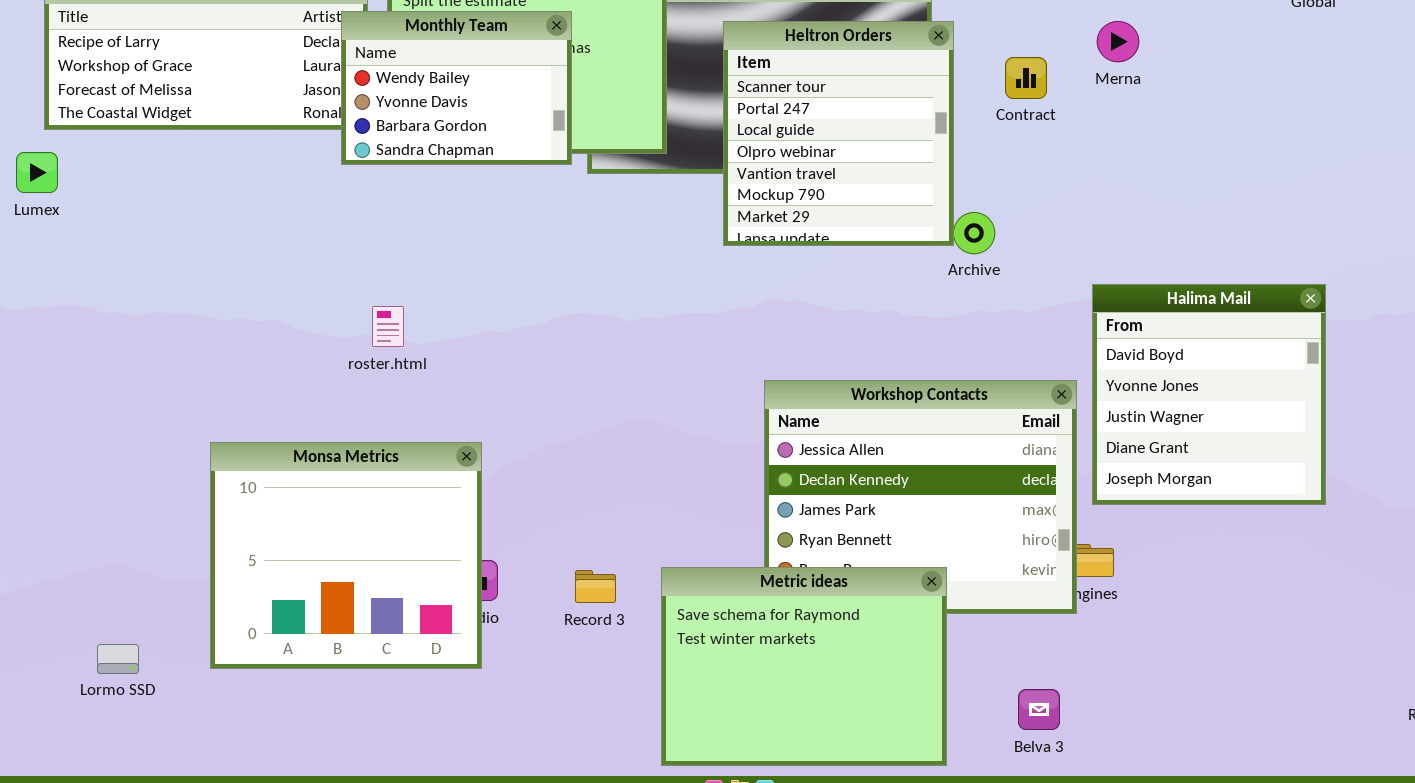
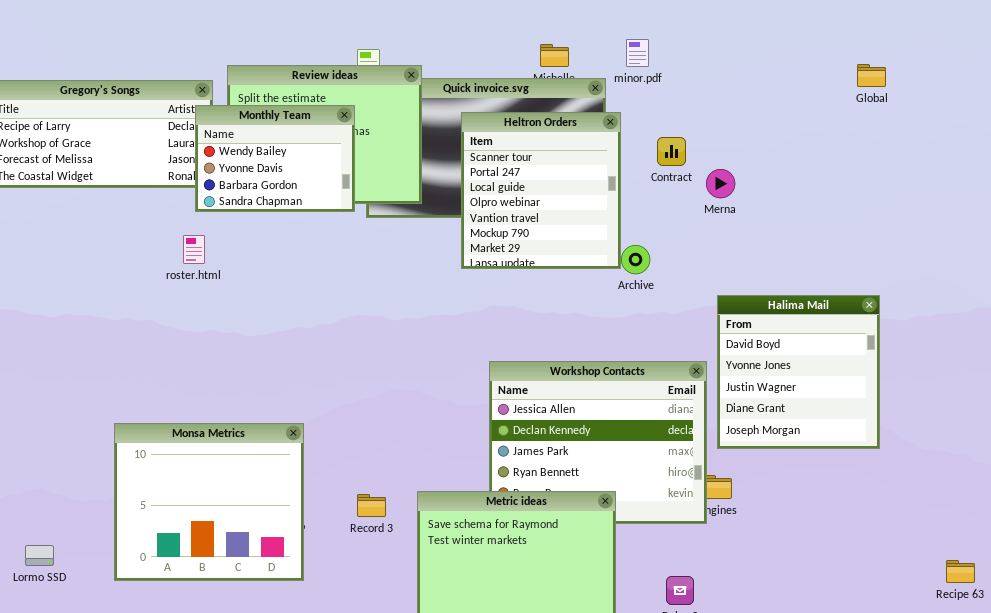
Merna: [1097,21,1139,62] -> [706,169,735,198], moved
roster.html: [372,306,404,347] -> [183,235,205,264], moved
Monsa Metrics: [210,442,482,669] -> [114,423,304,581], moved

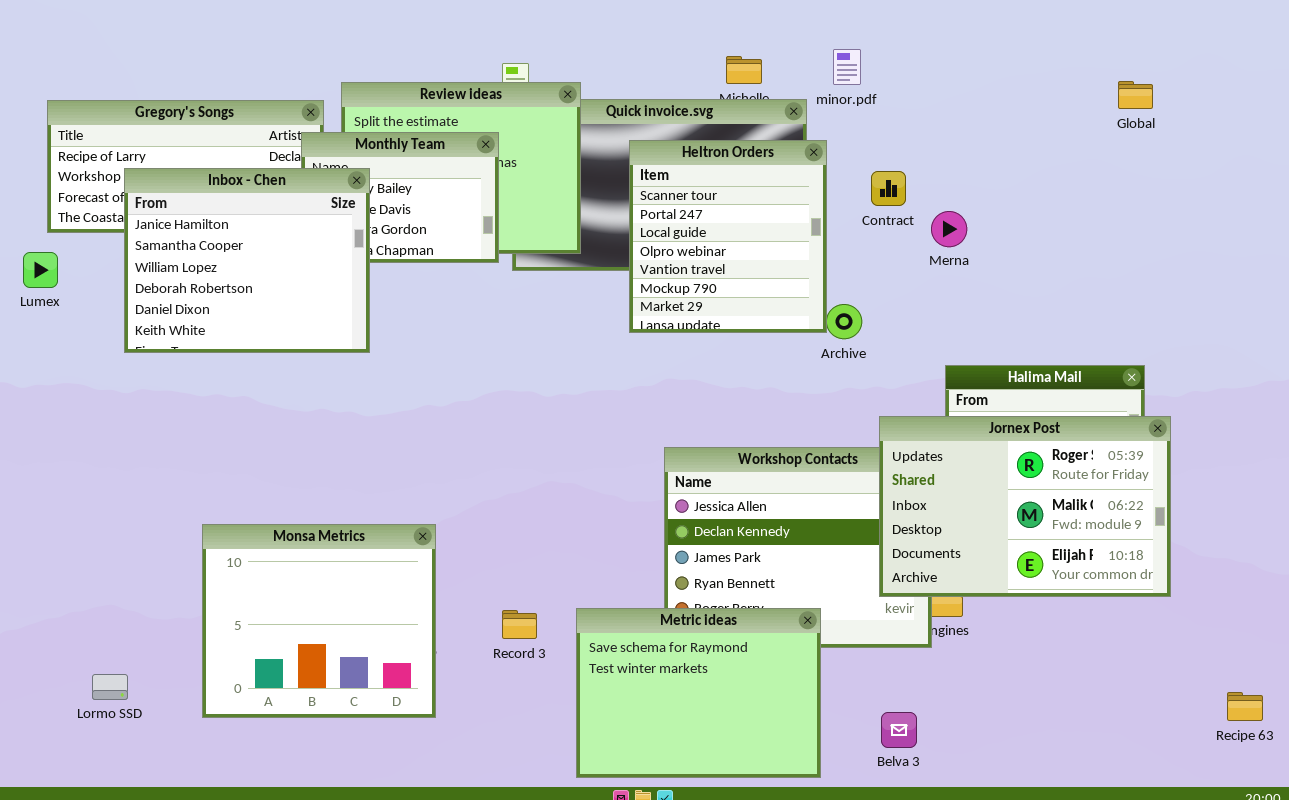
Inbox - Chen: none -> [124,168,370,353], opened
Jornex Post: none -> [879,416,1171,597], opened

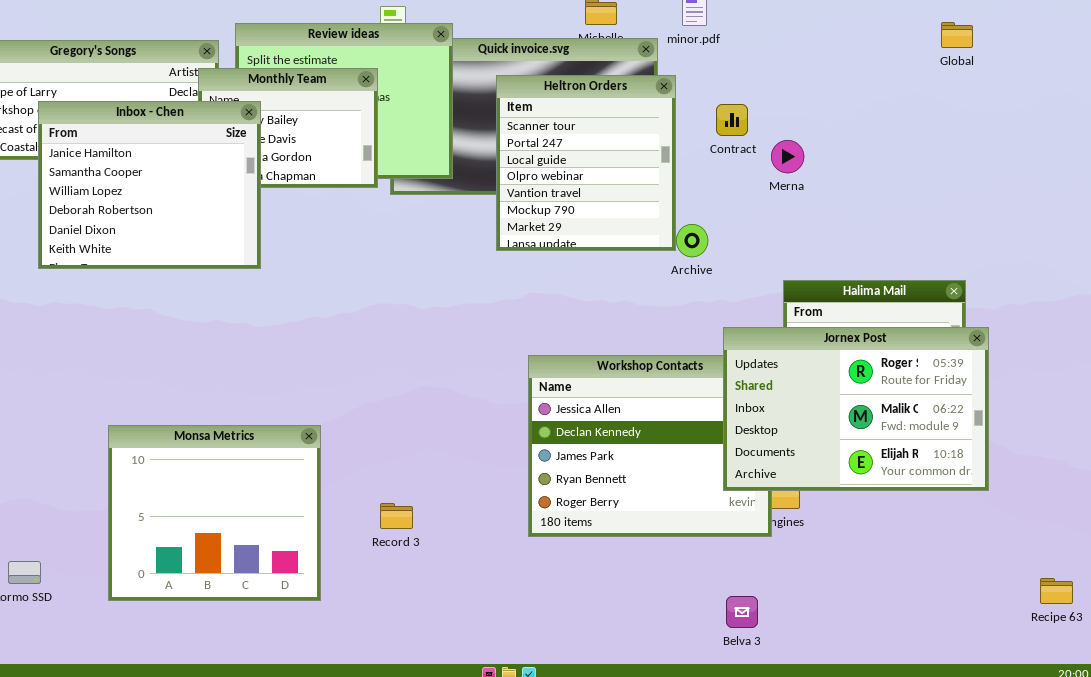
Metric ideas: [576,608,821,778] -> none, closed

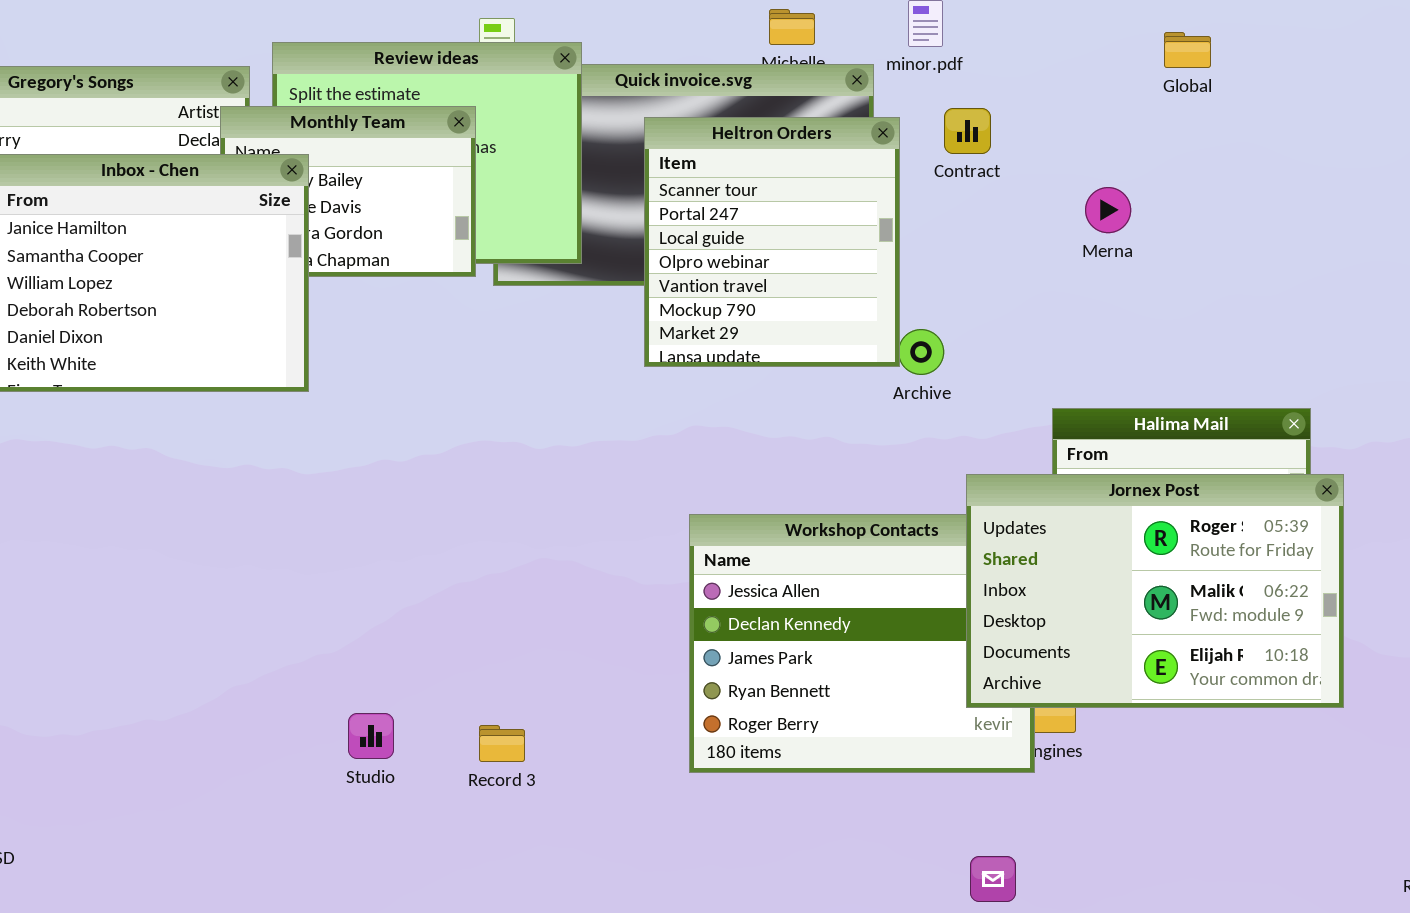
Global: [941,22,973,48] -> [1164,32,1211,68], moved
Contract: [716,104,748,136] -> [944,108,991,154], moved
Merna: [771,140,804,173] -> [1085,187,1131,233], moved
Monsa Metrics: [108,425,321,601] -> none, closed

